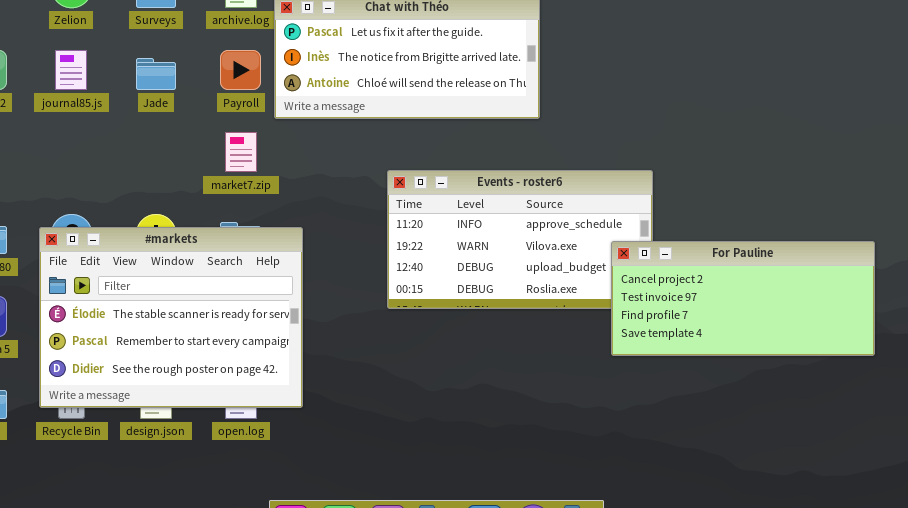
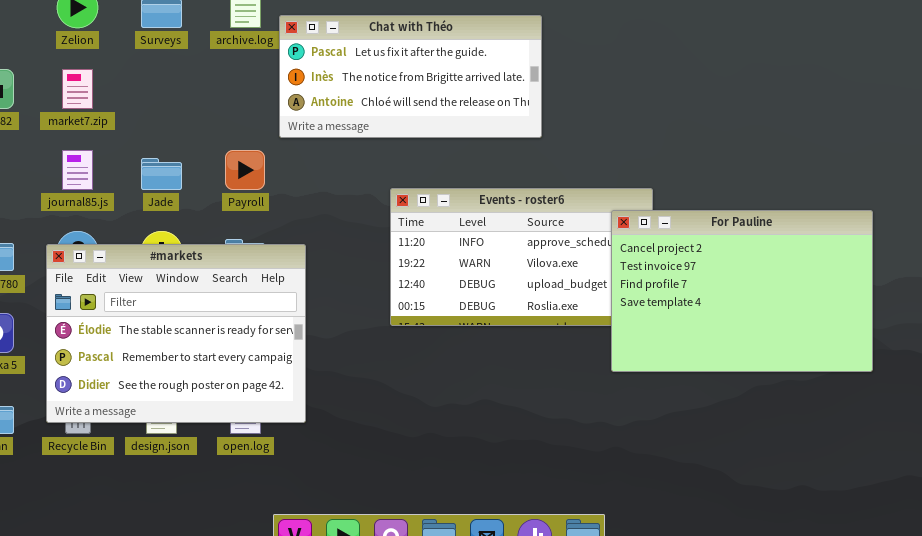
journal85.js: [55,50,87,90] -> [62,150,93,190], moved
Payroll: [220,50,261,90] -> [225,150,265,190], moved
Jade: [136,58,176,90] -> [141,158,182,190], moved
market7.zip: [225,132,257,172] -> [62,69,93,109], moved
For Pauline: [611,241,875,356] -> [611,210,873,372], resized

